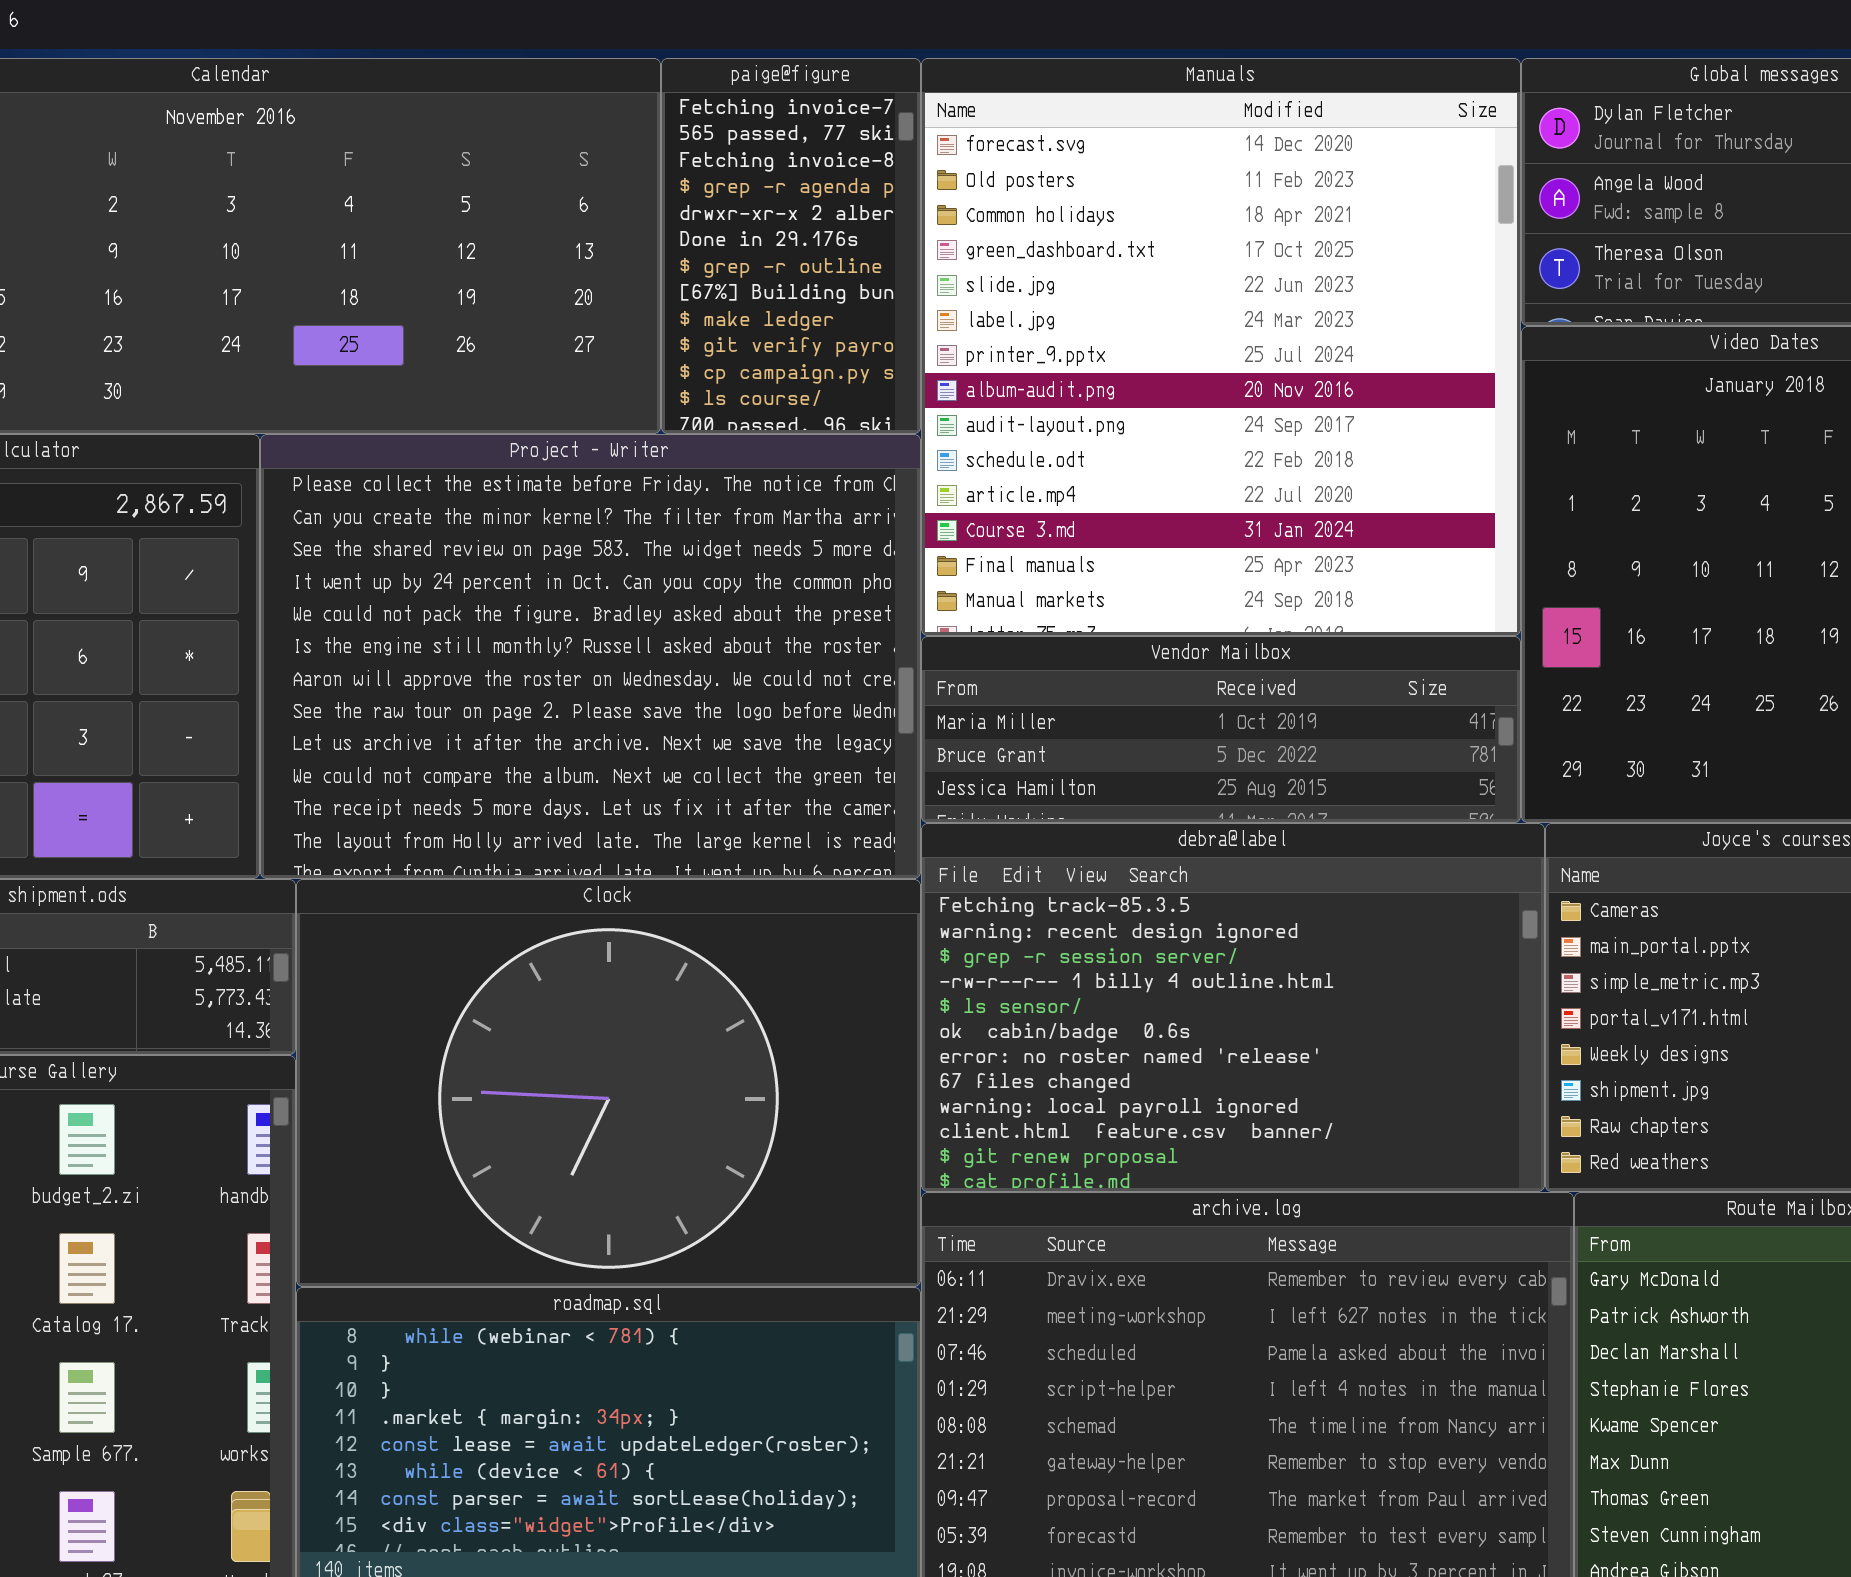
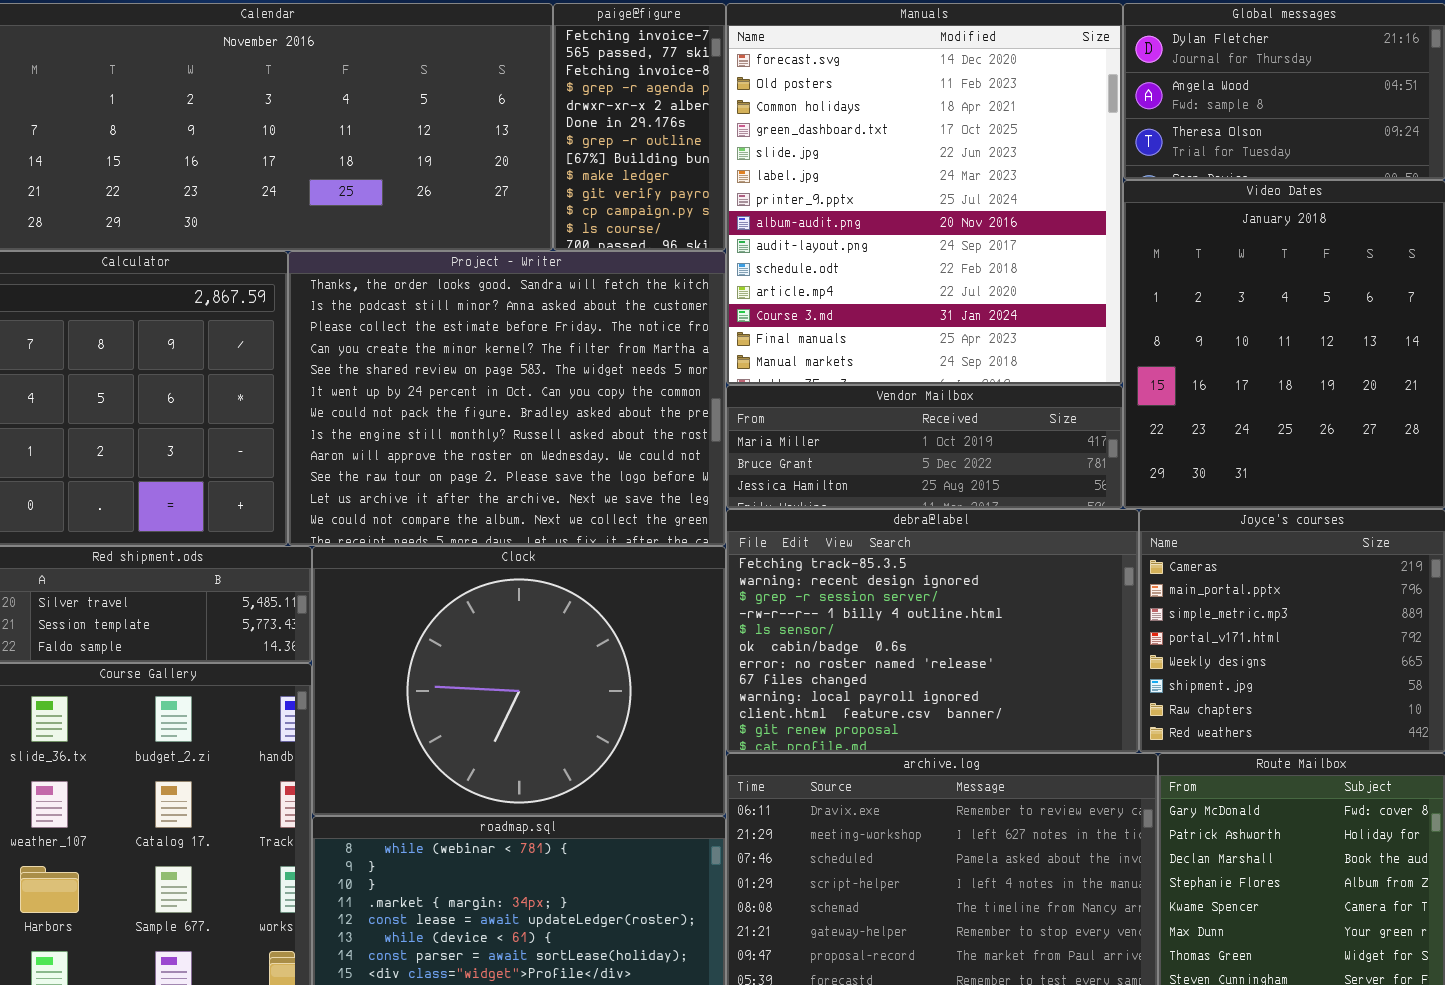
Project - Writer: [260,434,921,879] -> [288,251,726,546], scrolled up 2 rows

